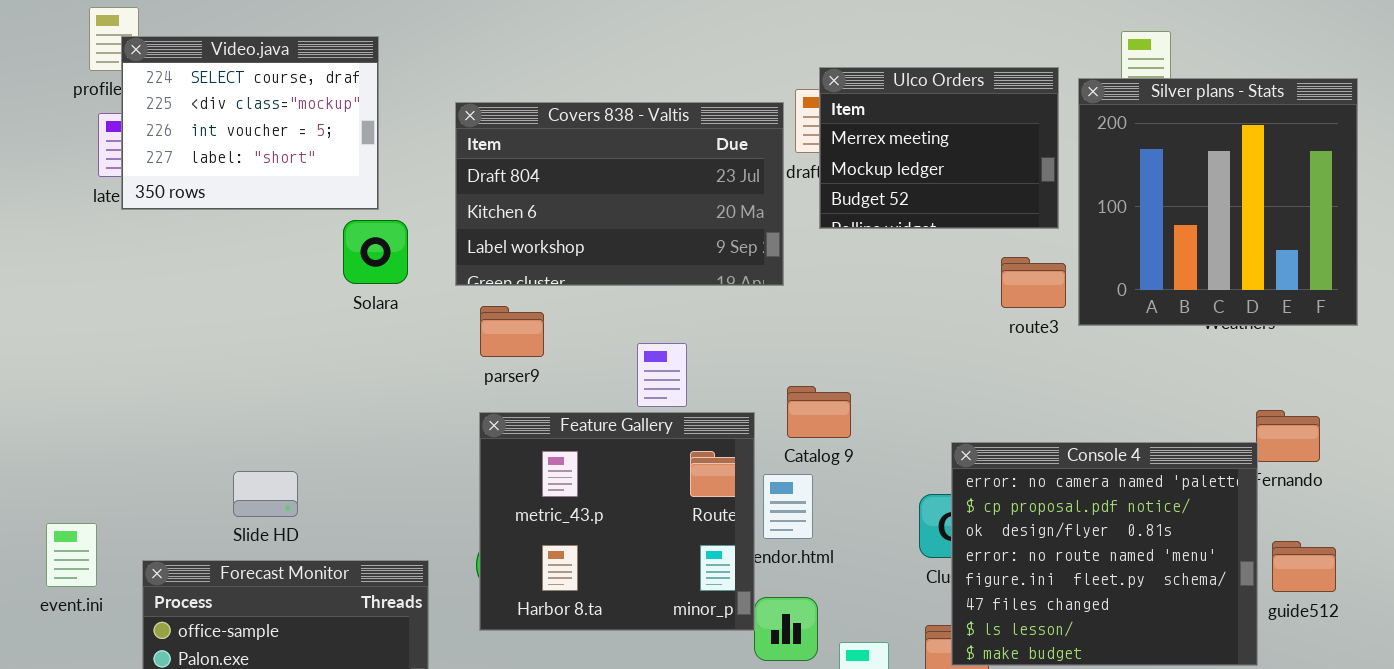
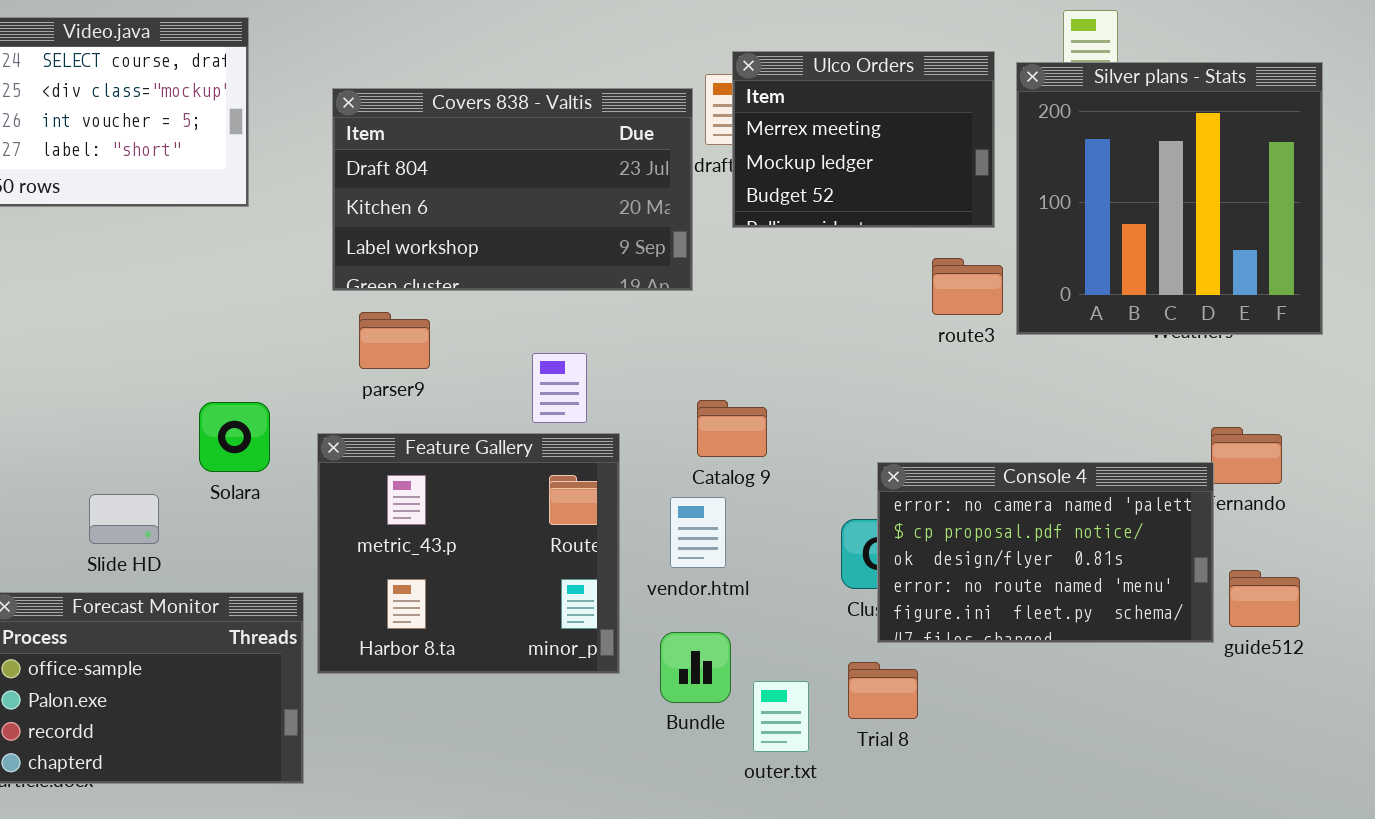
Solara: [343,220,408,284] -> [199,402,270,472], moved
Feature Gallery: [479,412,755,631] -> [317,433,620,674], moved
Console 4: [951,442,1258,666] -> [877,462,1214,643], resized

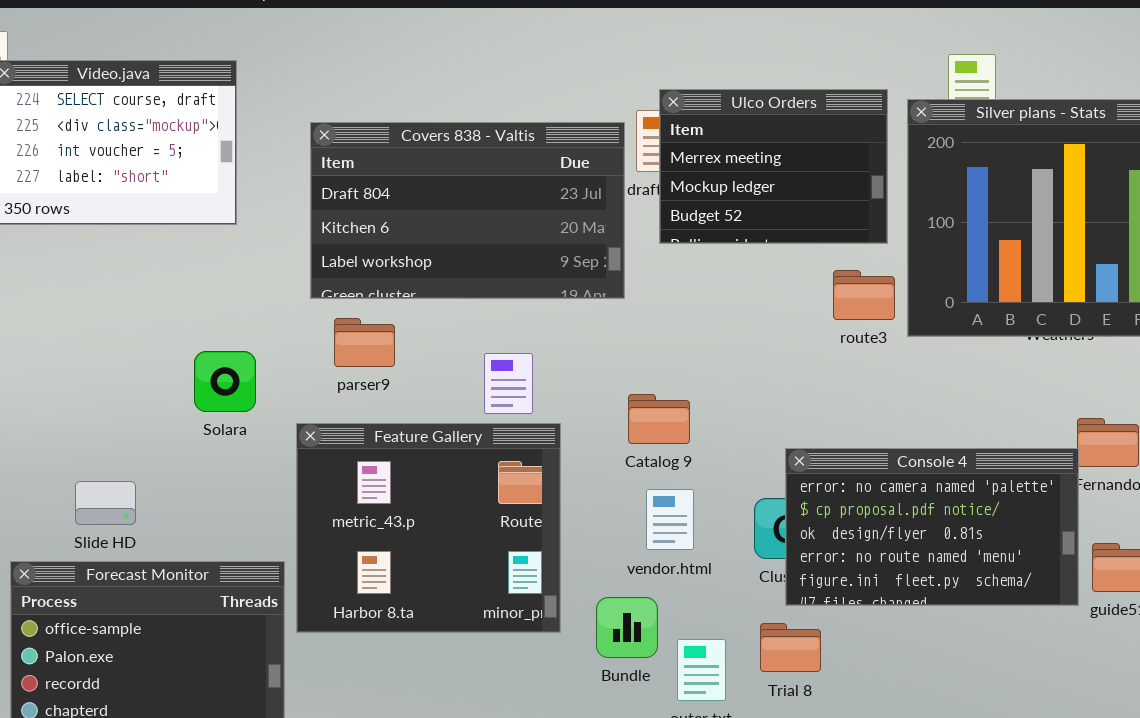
Solara: [199,402,270,472] -> [194,351,256,412], moved
Slide HD: [89,494,159,544] -> [75,481,136,525], moved
vendor.html: [670,497,726,568] -> [646,489,694,550], moved

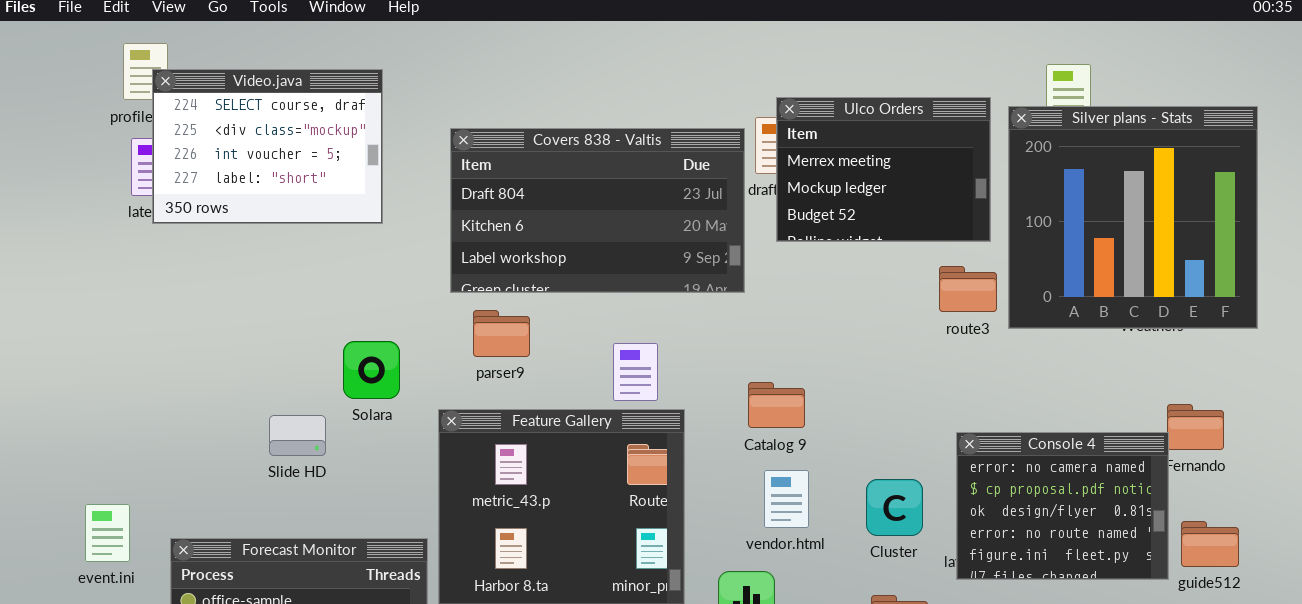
Console 4: [785,448,1079,606] -> [956,432,1169,580], resized
Slide HD: [75,481,136,525] -> [269,415,326,456], moved

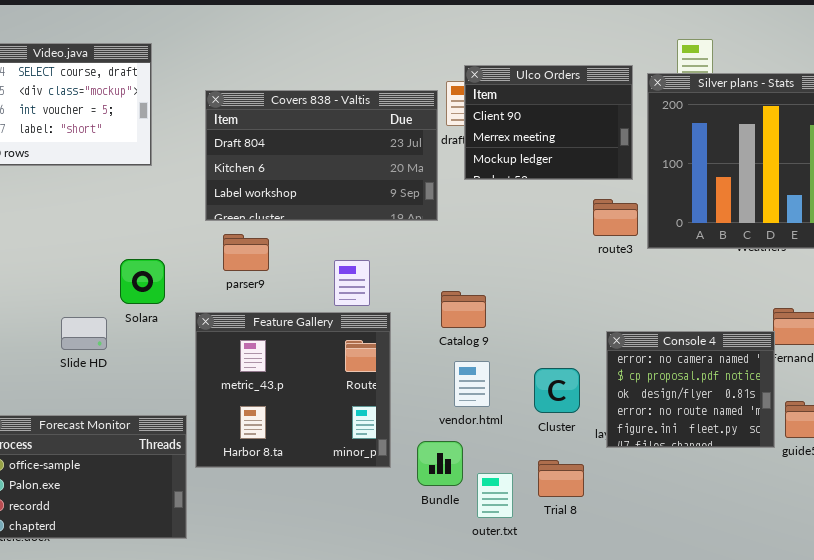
Ulco Orders: [776,97,991,242] -> [464,65,633,180], scrolled up 1 row

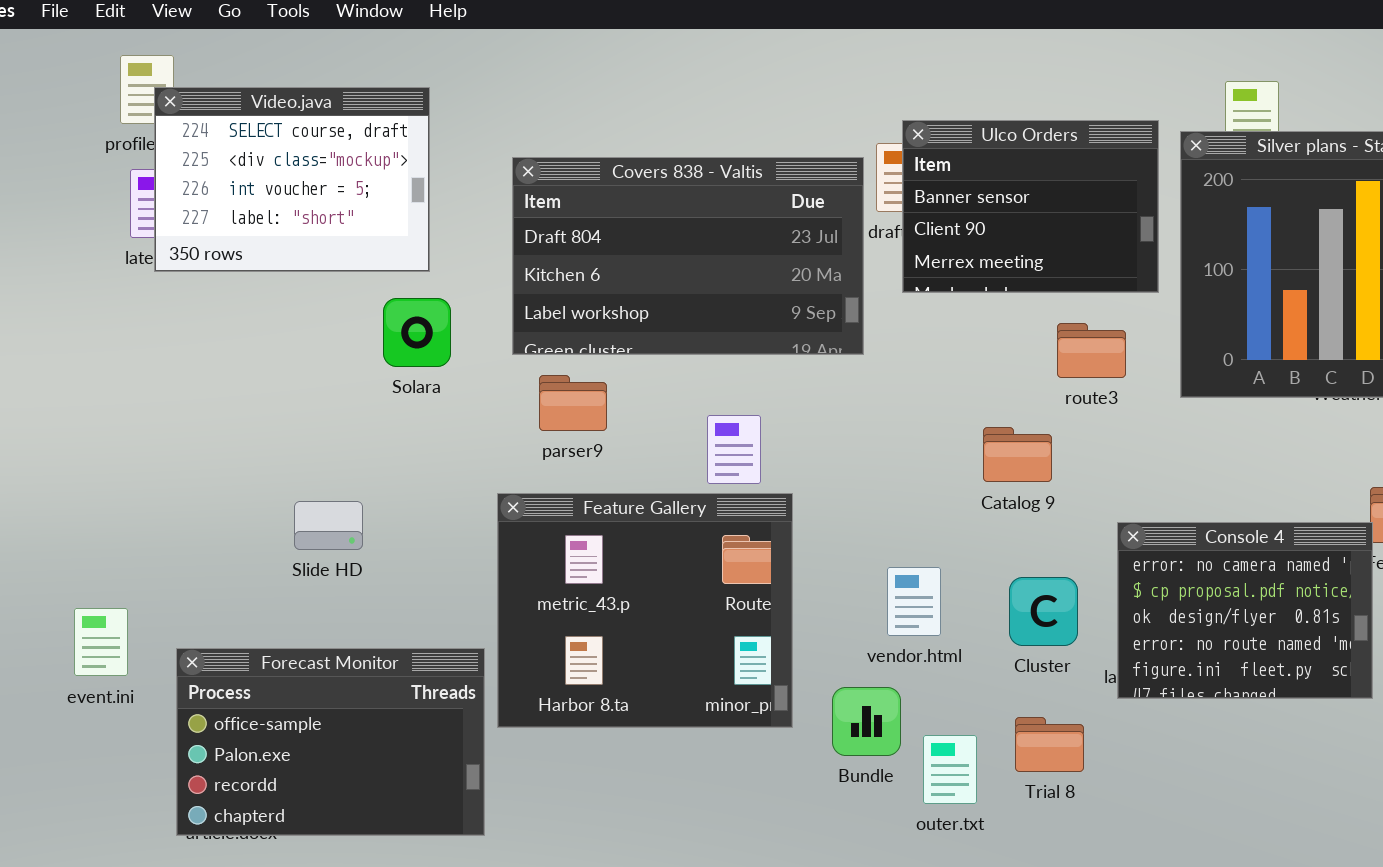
Ulco Orders: [464,65,633,180] -> [902,120,1159,293], scrolled up 1 row
route3: [593,199,638,236] -> [1057,323,1126,378], moved
Solara: [120,259,165,304] -> [383,298,451,367], moved
Catalog 9: [441,291,486,328] -> [983,427,1052,482], moved

